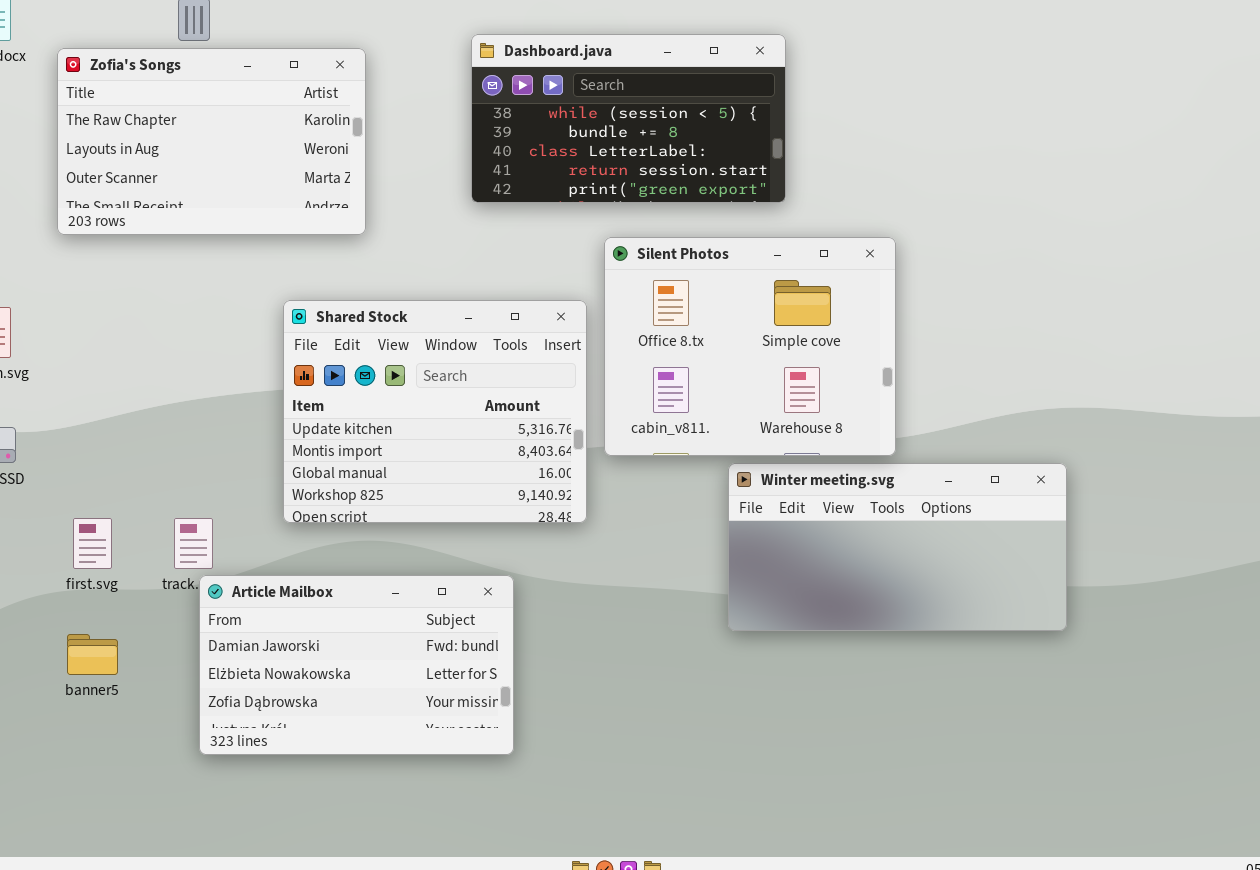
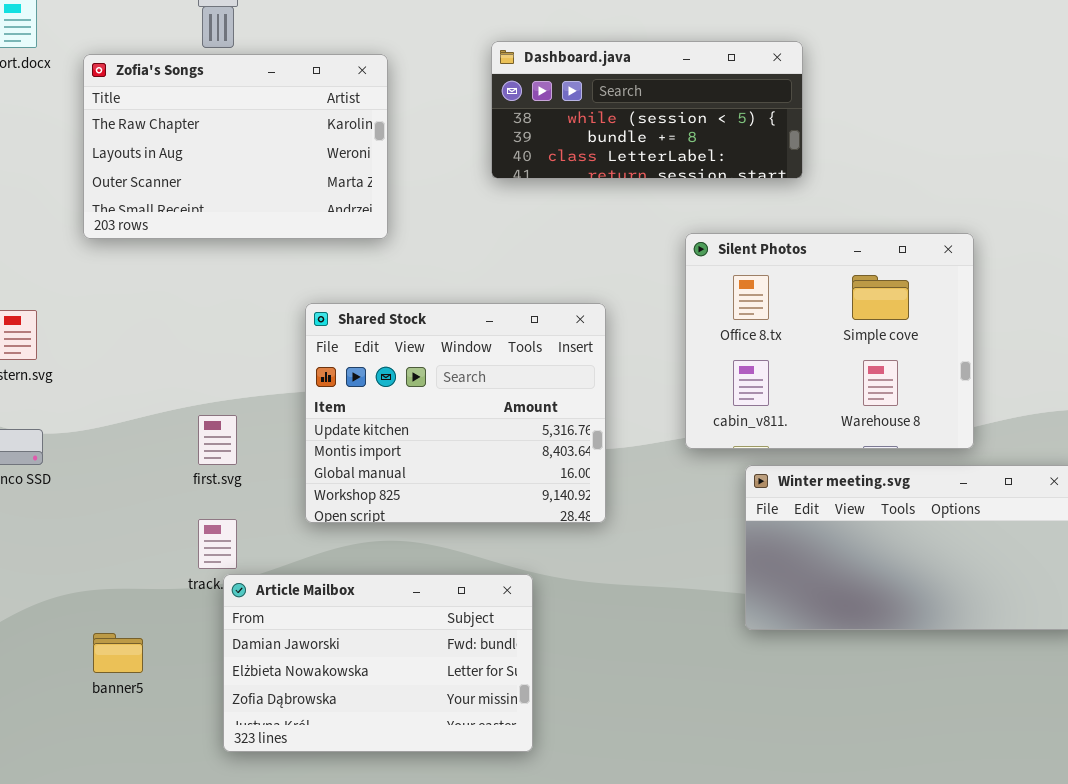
Dashboard.java: [471,34,786,203] -> [491,41,803,179], resized
Silent Photos: [604,237,896,456] -> [685,233,974,449], moved
first.svg: [73,518,112,569] -> [198,415,237,465], moved

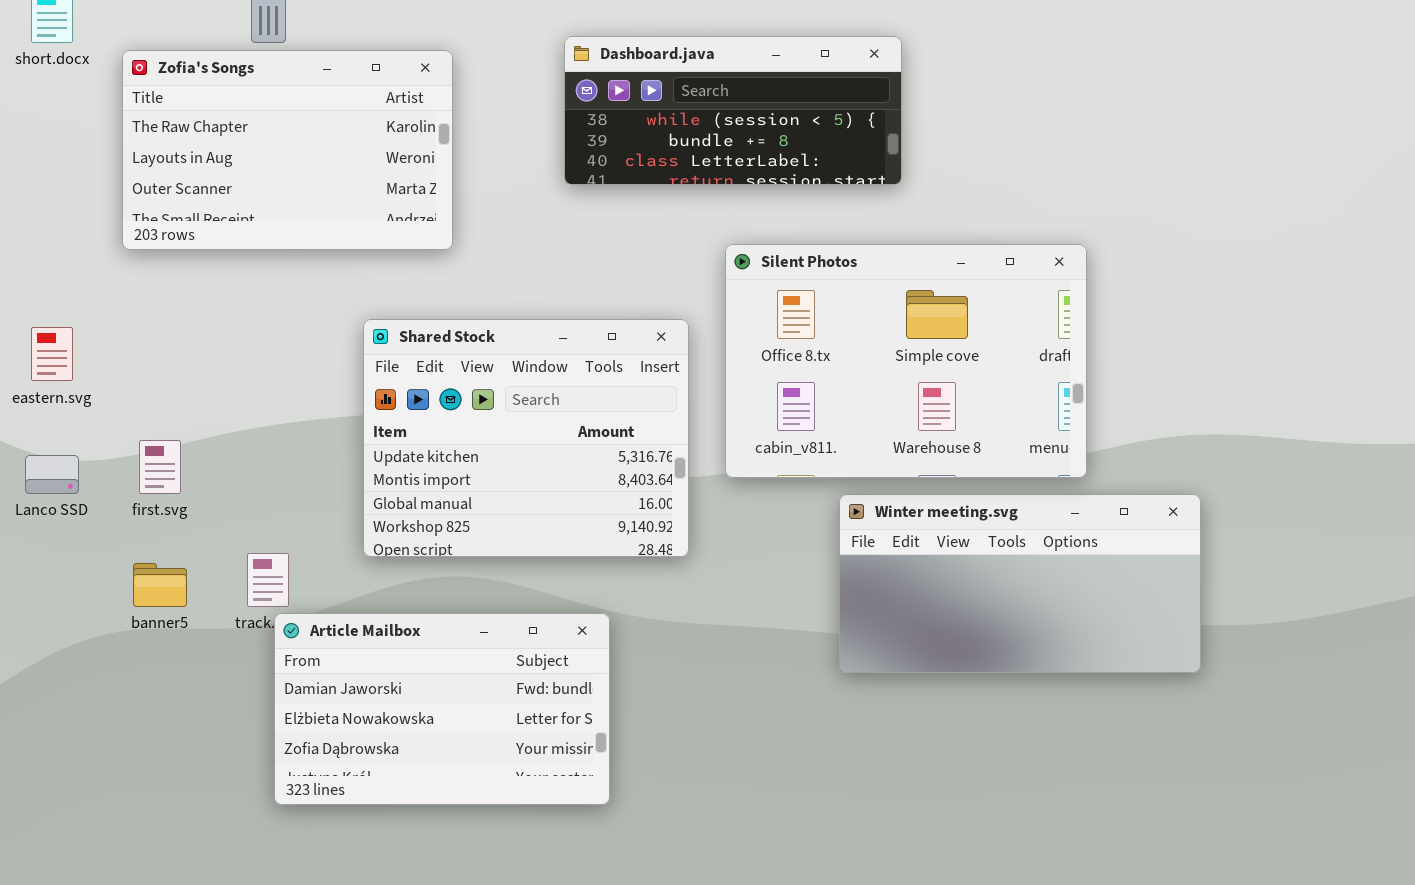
Silent Photos: [685,233,974,449] -> [725,244,1087,478], resized
first.svg: [198,415,237,465] -> [139,440,181,494], moved
banner5: [93,633,143,673] -> [133,563,187,607], moved

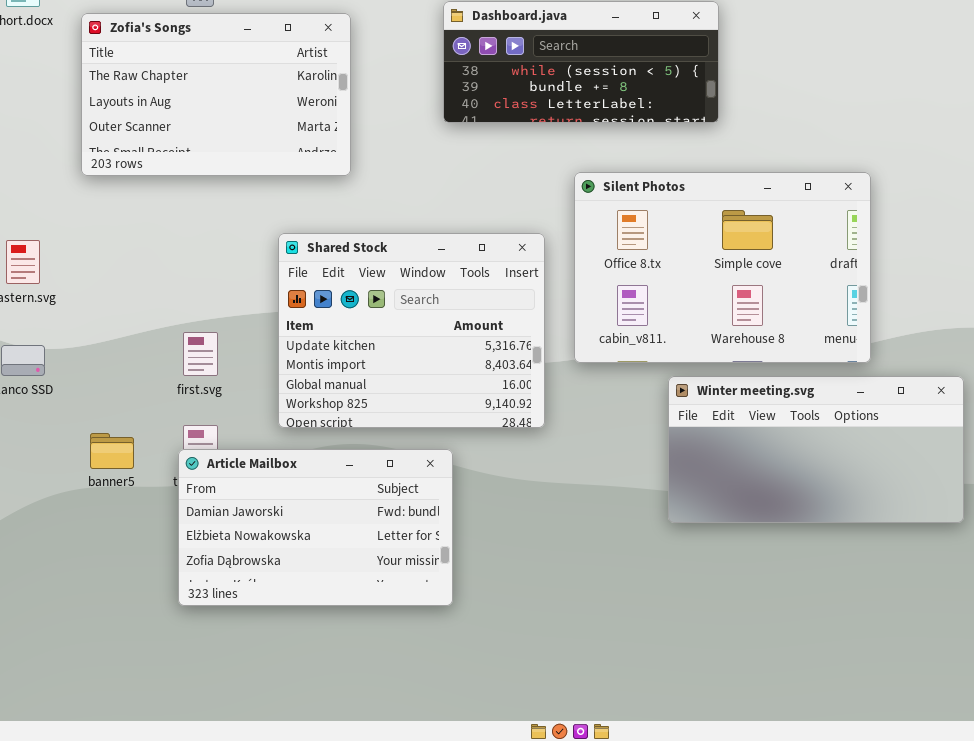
first.svg: [139,440,181,494] -> [183,332,218,376], moved
Article Mailbox: [274,613,610,805] -> [178,449,453,606], moved

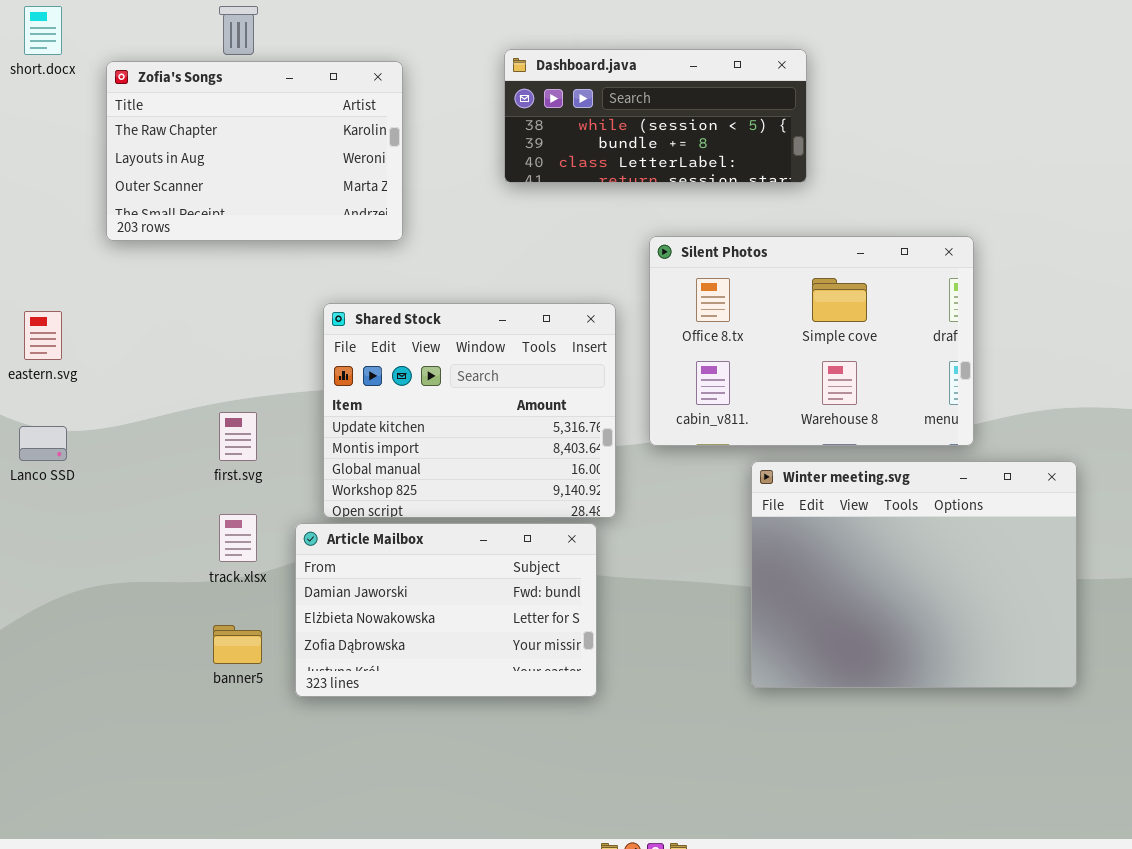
Winter meeting.svg: [668,376,964,523] -> [751,461,1077,688], resized
banner5: [90,433,134,469] -> [213,625,262,664], moved
Article Mailbox: [178,449,453,606] -> [295,523,597,697], moved

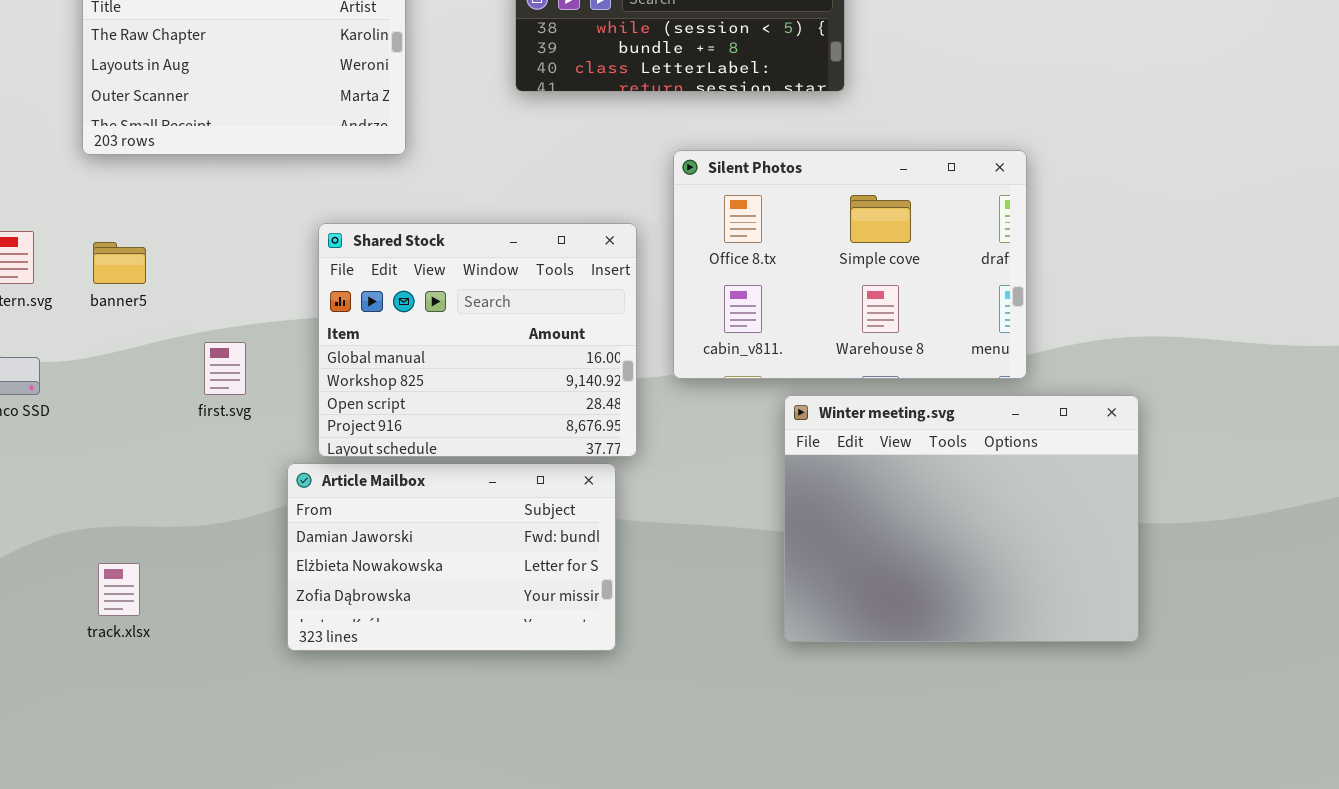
Shared Stock: [323,303,616,518] -> [318,223,637,457], scrolled down 2 rows
track.xlsx: [219,514,257,562] -> [98,563,140,616], moved
banner5: [213,625,262,664] -> [93,242,146,284], moved

